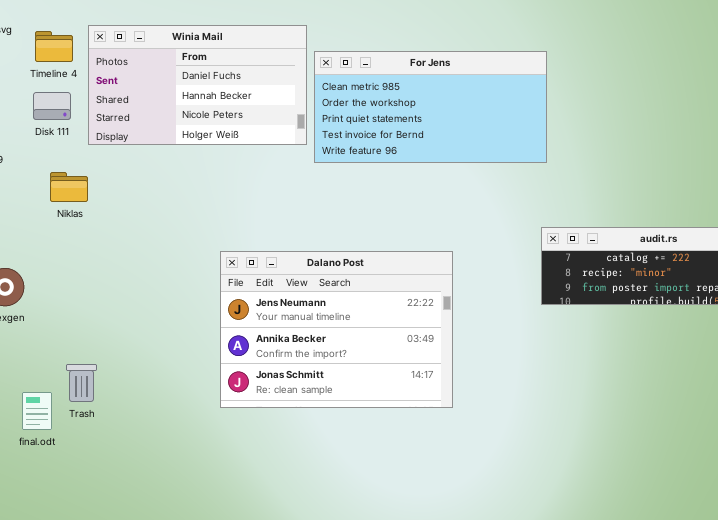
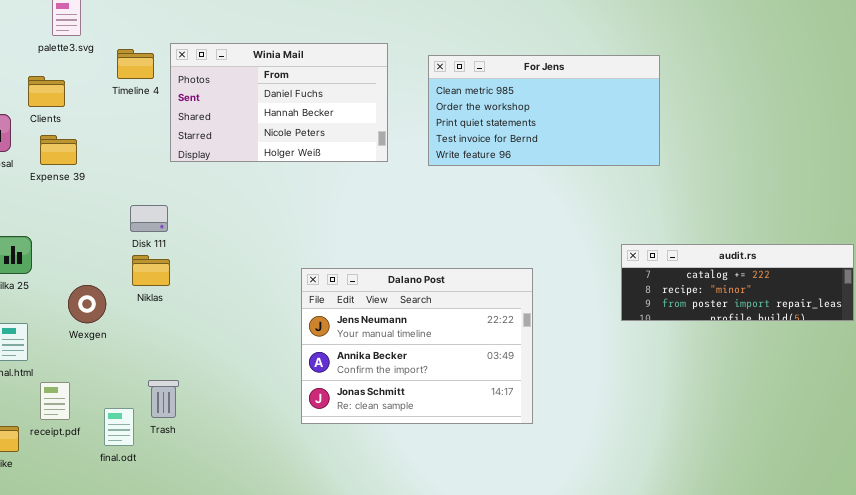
For Jens: [314,51,547,163] -> [428,55,660,166], moved
Disk 111: [33,92,71,120] -> [130,205,168,232], moved
Niklas: [50,172,88,202] -> [132,255,170,286], moved

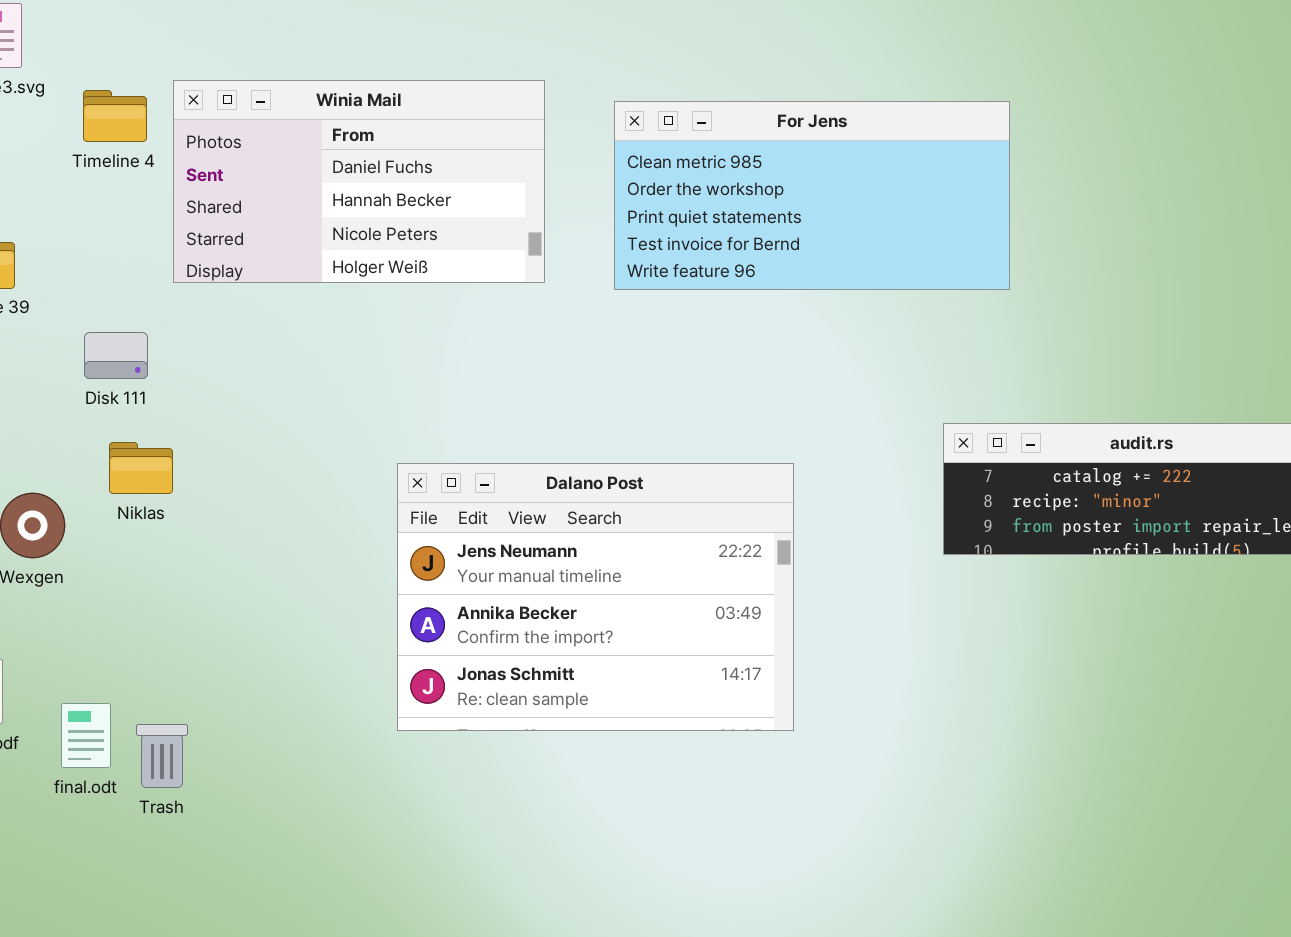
Disk 111: [130,205,168,232] -> [84,332,148,379], moved
Trash: [148,380,179,418] -> [136,724,188,788], moved

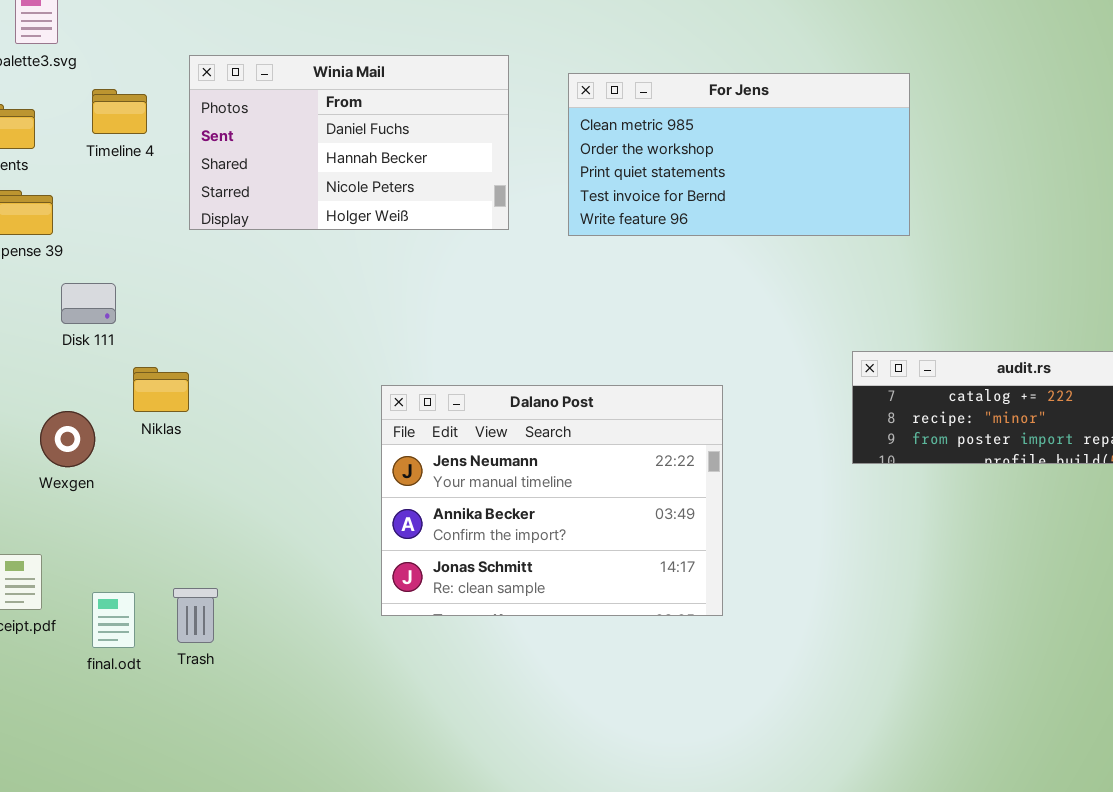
Timeline 4: [83,90,147,142] -> [92,89,147,134], moved
Disk 111: [84,332,148,379] -> [61,283,116,324], moved
Trash: [136,724,188,788] -> [173,588,218,643], moved

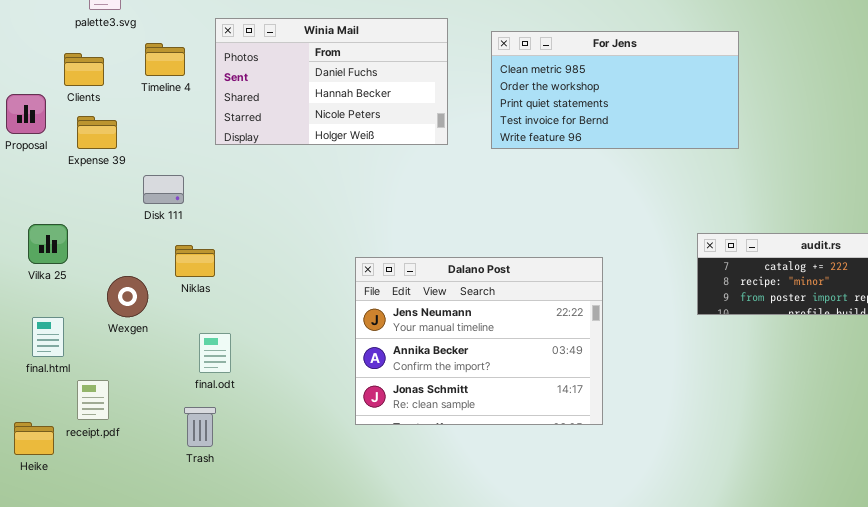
Disk 111: [61,283,116,324] -> [143,175,184,204], moved
Trash: [173,588,218,643] -> [184,407,216,447], moved
final.odt: [92,592,135,648] -> [199,333,231,373], moved

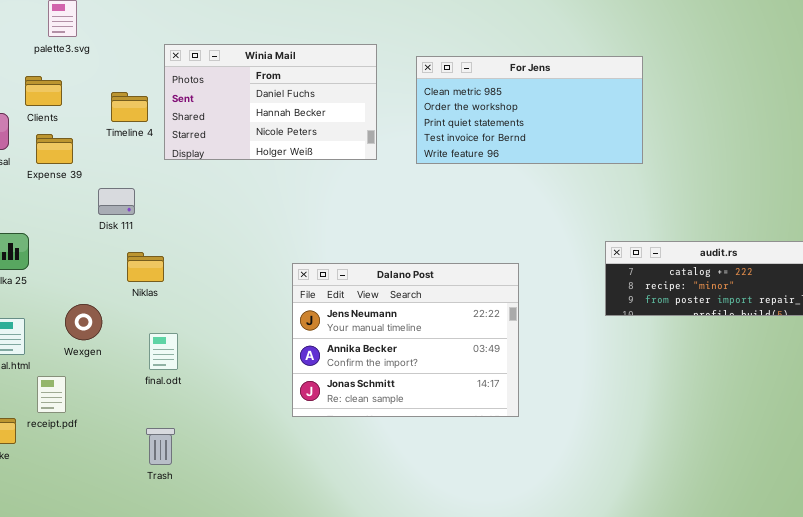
Timeline 4: [145,43,185,76] -> [111,92,148,122], moved
Wexgen: [107,276,148,317] -> [65,304,102,340], moved
Trash: [184,407,216,447] -> [146,428,175,465], moved

